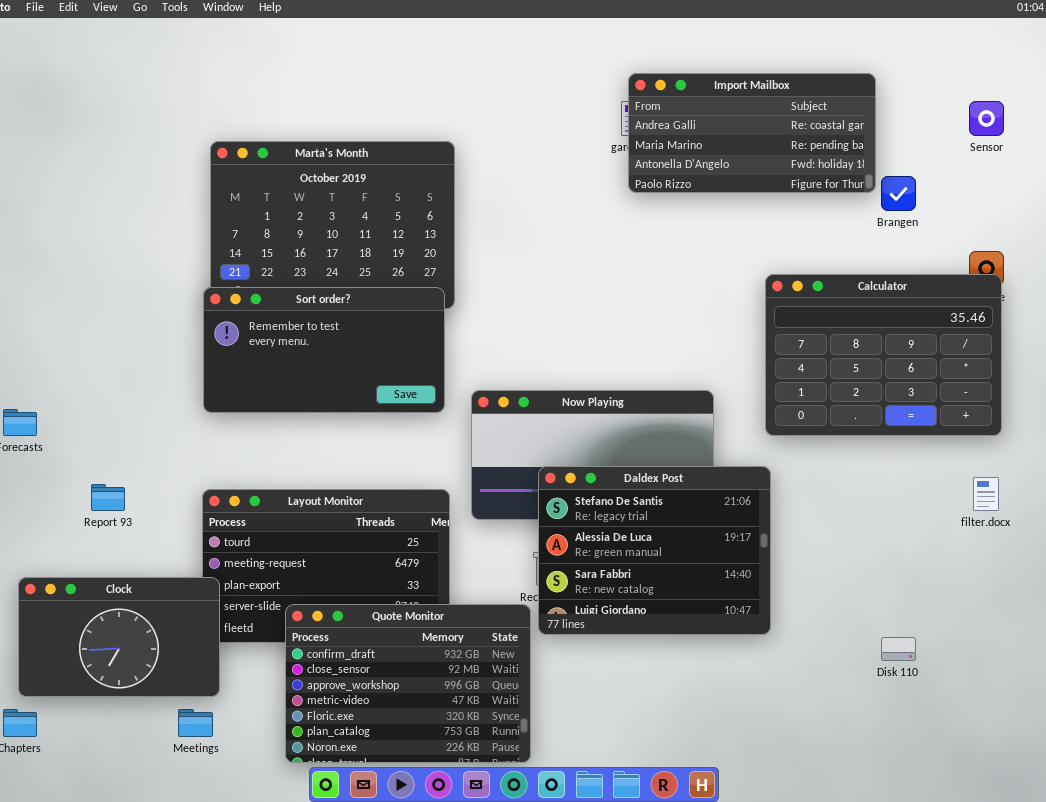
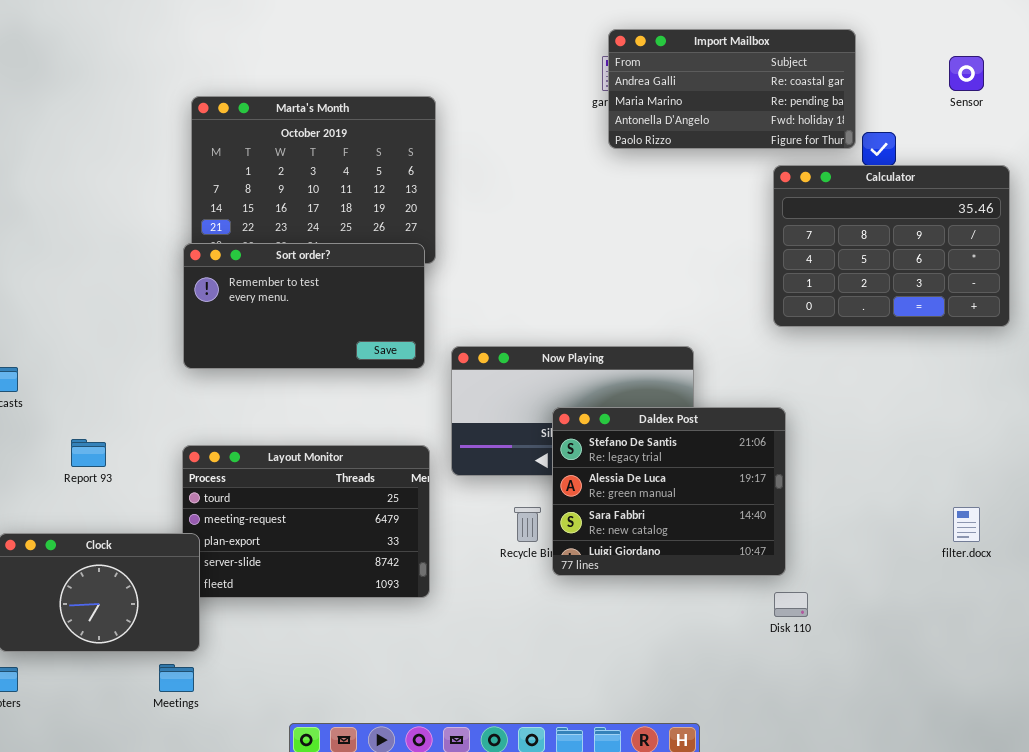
Calculator: [765,274,1002,436] -> [773,165,1010,327], moved
Daldex Post: [538,466,771,635] -> [552,407,786,576], moved
filter.docx: [973,477,999,511] -> [953,507,980,542], moved
Quote Monitor: [285,604,531,763] -> none, closed
Disk 110: [881,637,916,661] -> [774,592,808,617], moved

